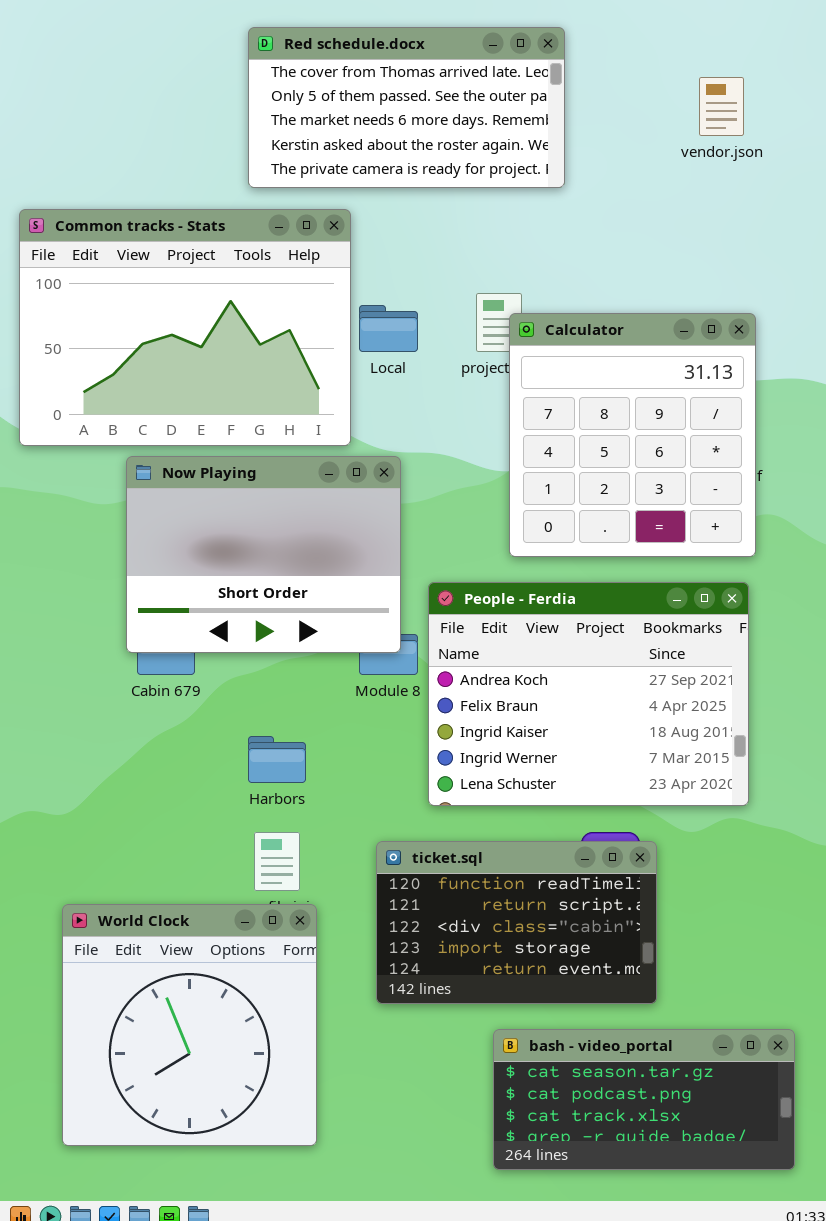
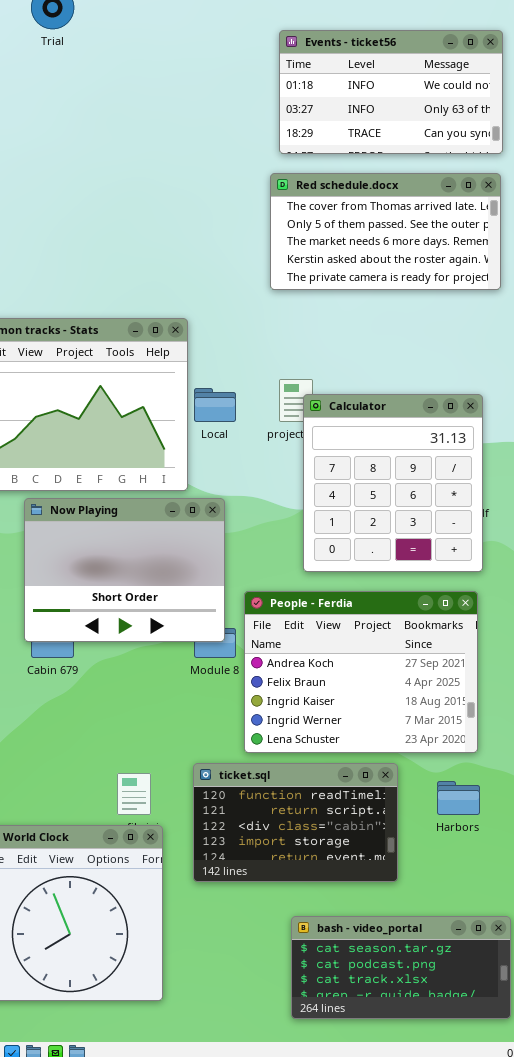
Red schedule.docx: [248,27,565,188] -> [270,173,501,290], moved
Harbors: [248,736,306,783] -> [437,781,480,815], moved
ticket.sql: [376,841,657,1004] -> [193,763,398,882], moved

